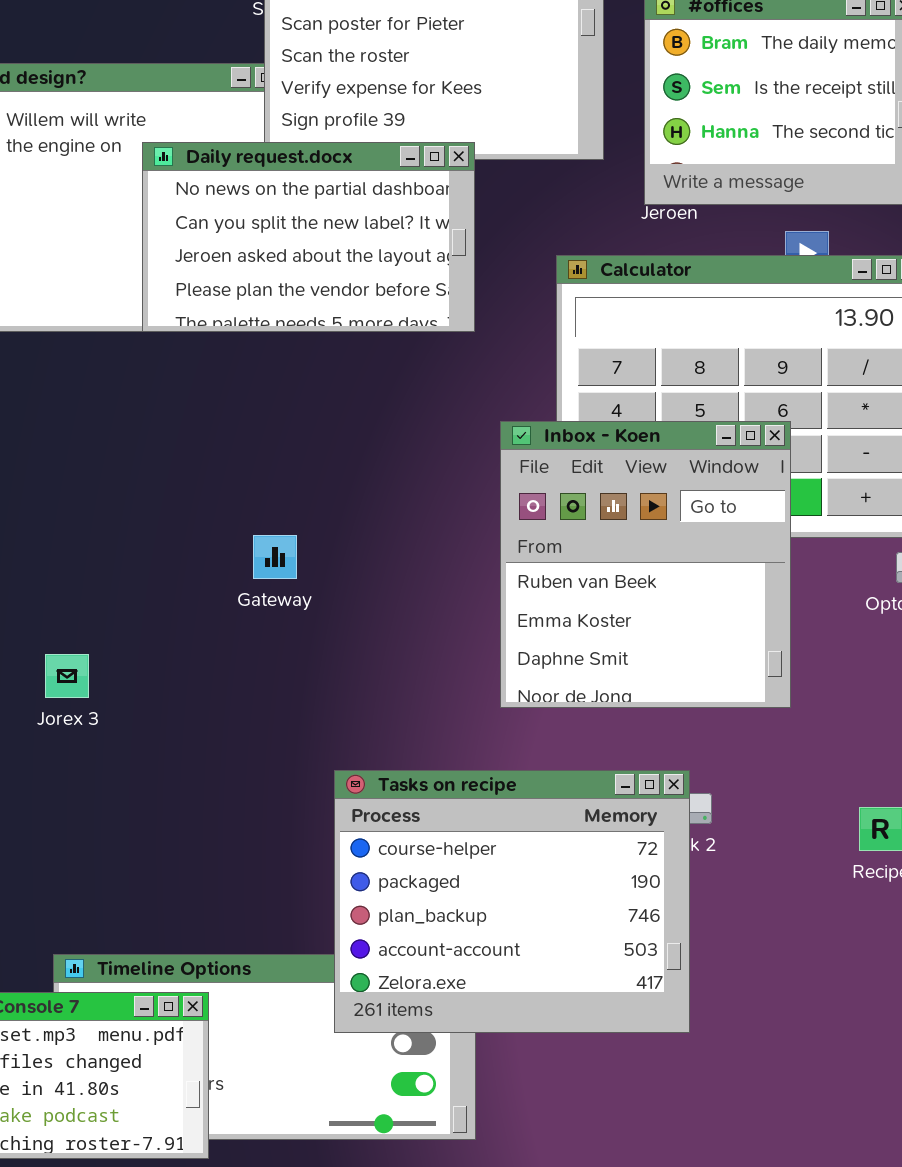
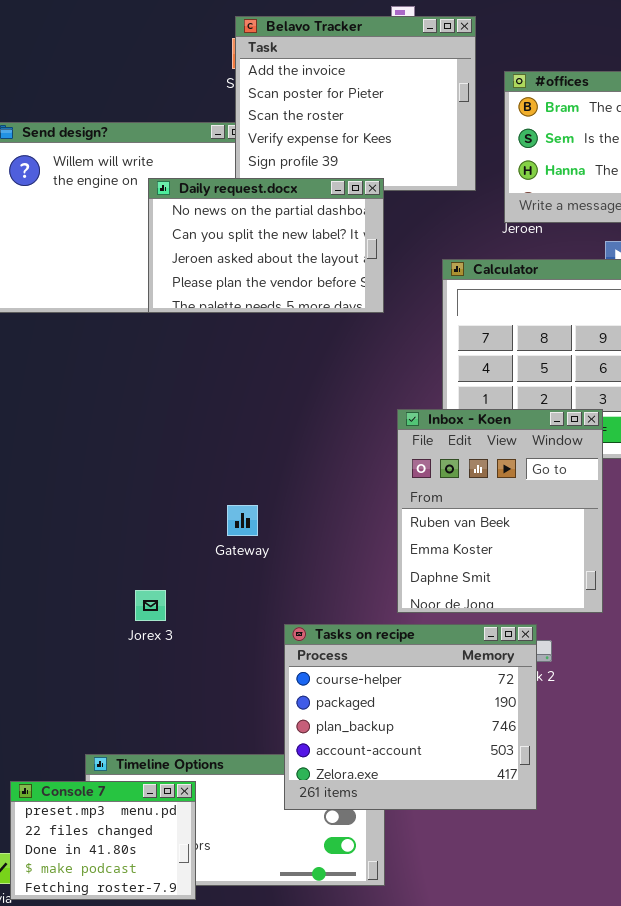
Inbox - Koen: [500,421,791,708] -> [397,409,603,613], moved
Gateway: [253,535,297,579] -> [227,505,258,536], moved
Jorex 3: [45,654,89,698] -> [135,590,166,621], moved

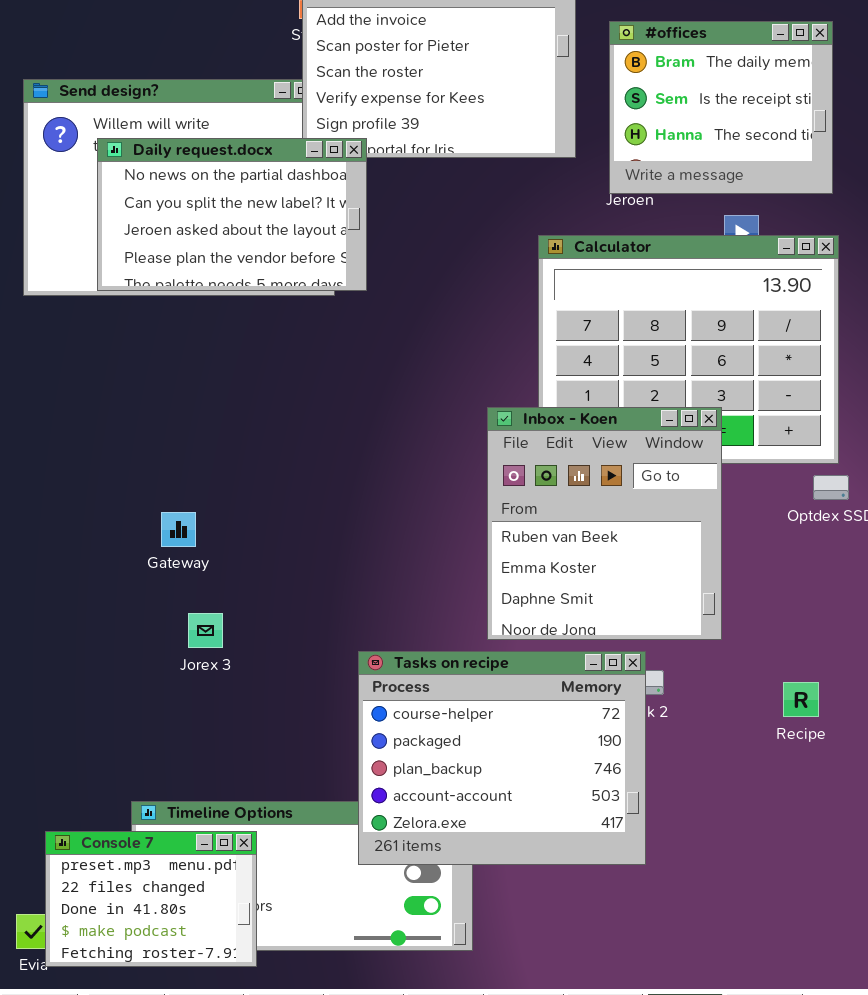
Daily request.docx: [148,178,384,313] -> [97,138,367,291], moved
Gateway: [227,505,258,536] -> [161,512,196,547], moved

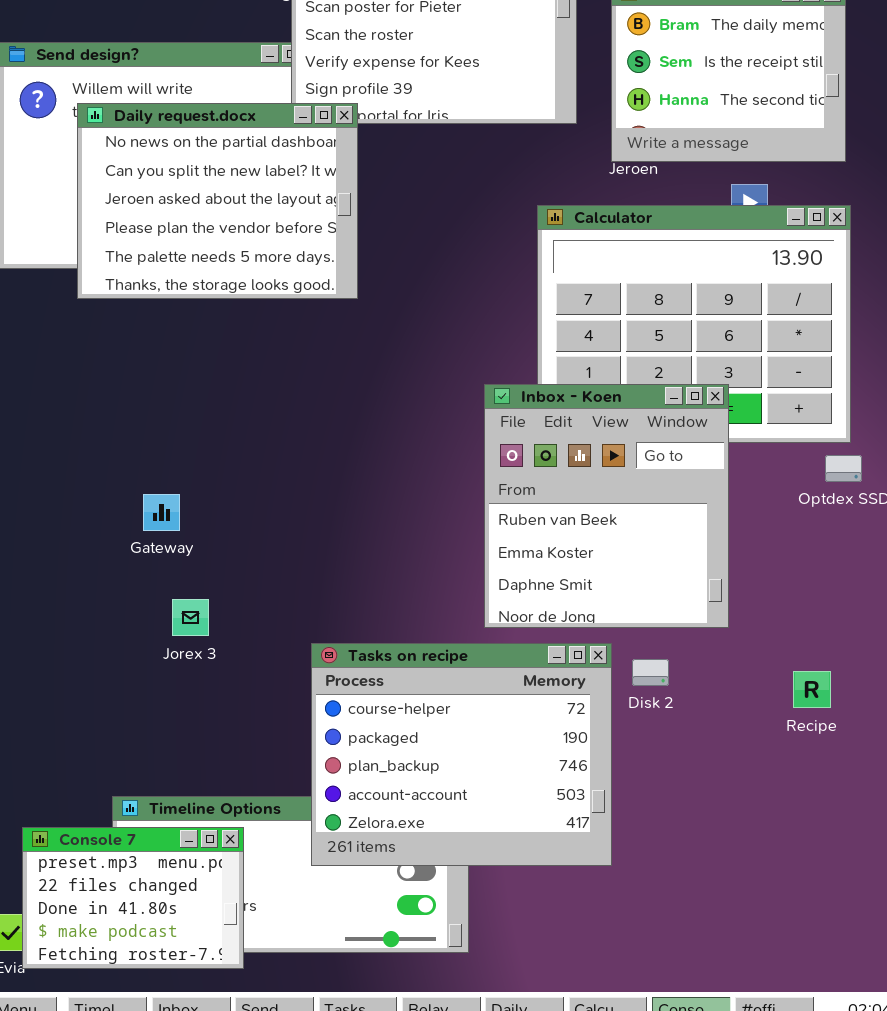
Daily request.docx: [97,138,367,291] -> [77,103,358,299], resized
Tasks on recipe: [358,651,646,865] -> [311,643,612,866], moved

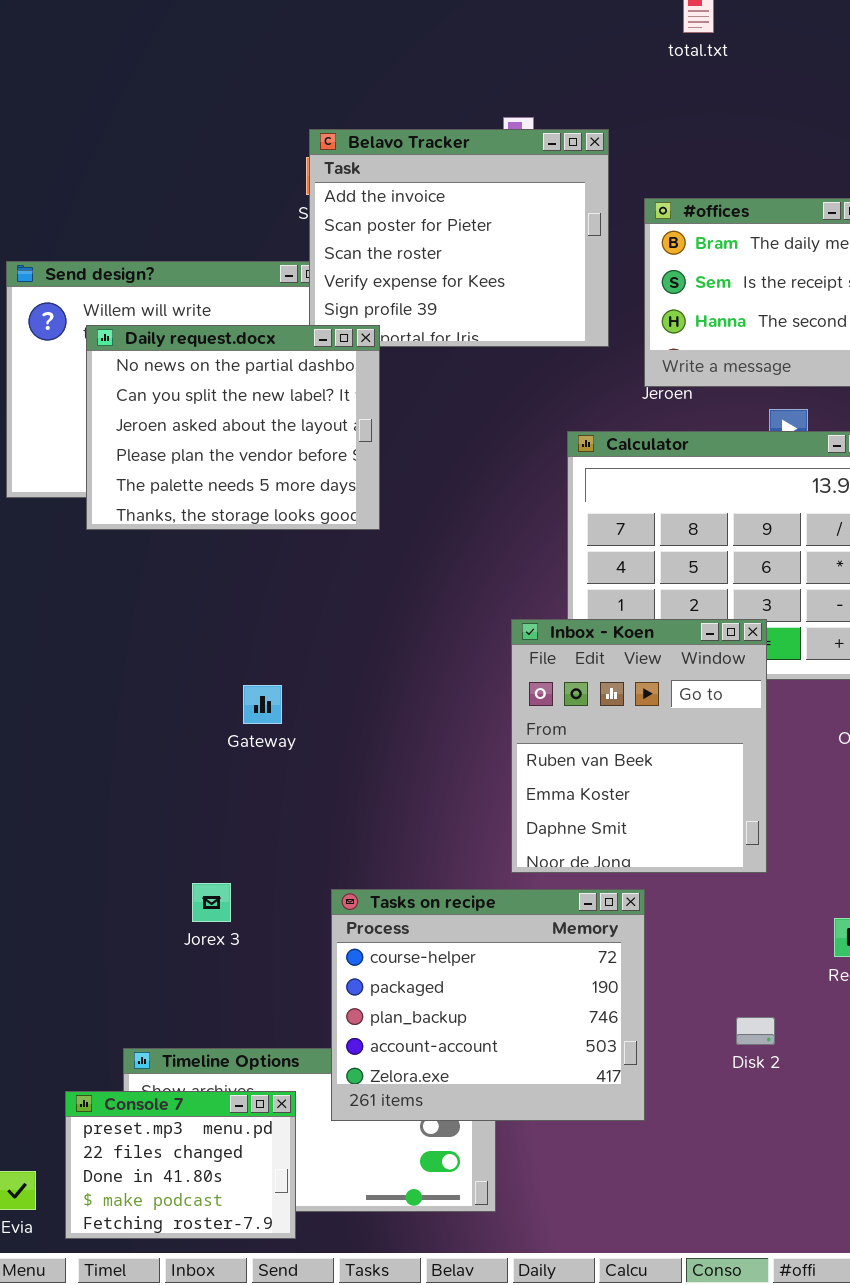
Gateway: [143,494,180,531] -> [243,685,282,724], moved
Jorex 3: [172,599,209,636] -> [192,883,231,922], moved
Disk 2: [632,659,669,686] -> [736,1017,775,1045], moved
Console 7: [22,827,244,969] -> [65,1091,296,1239], moved

